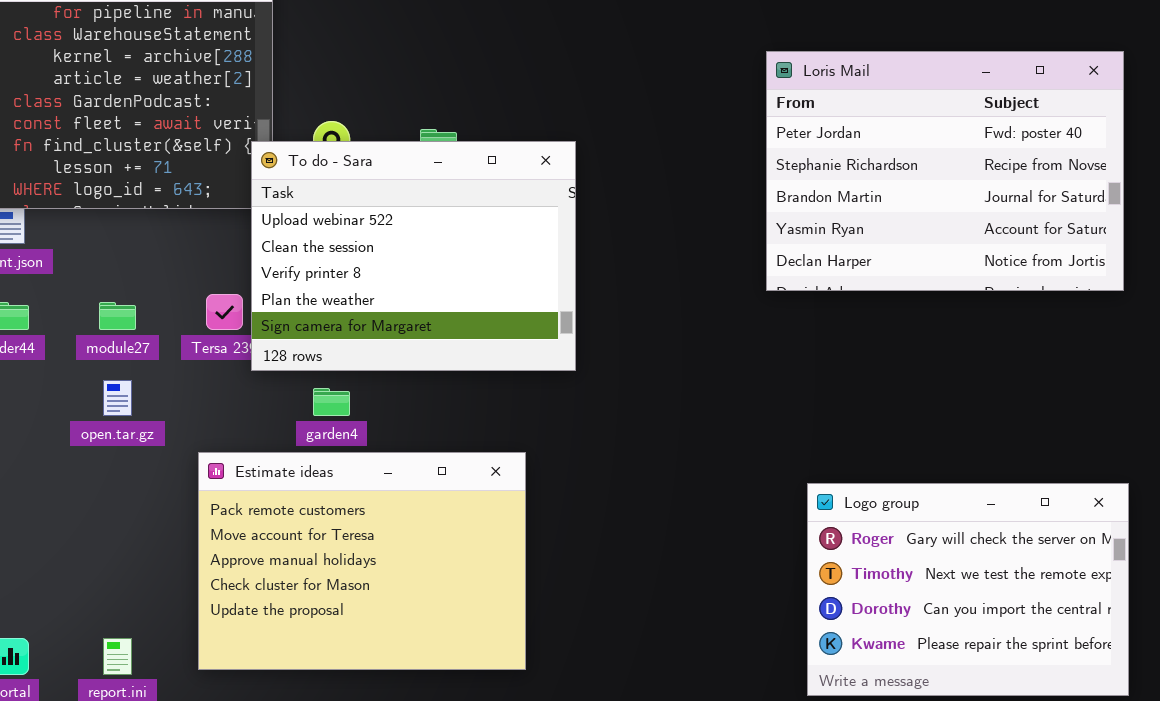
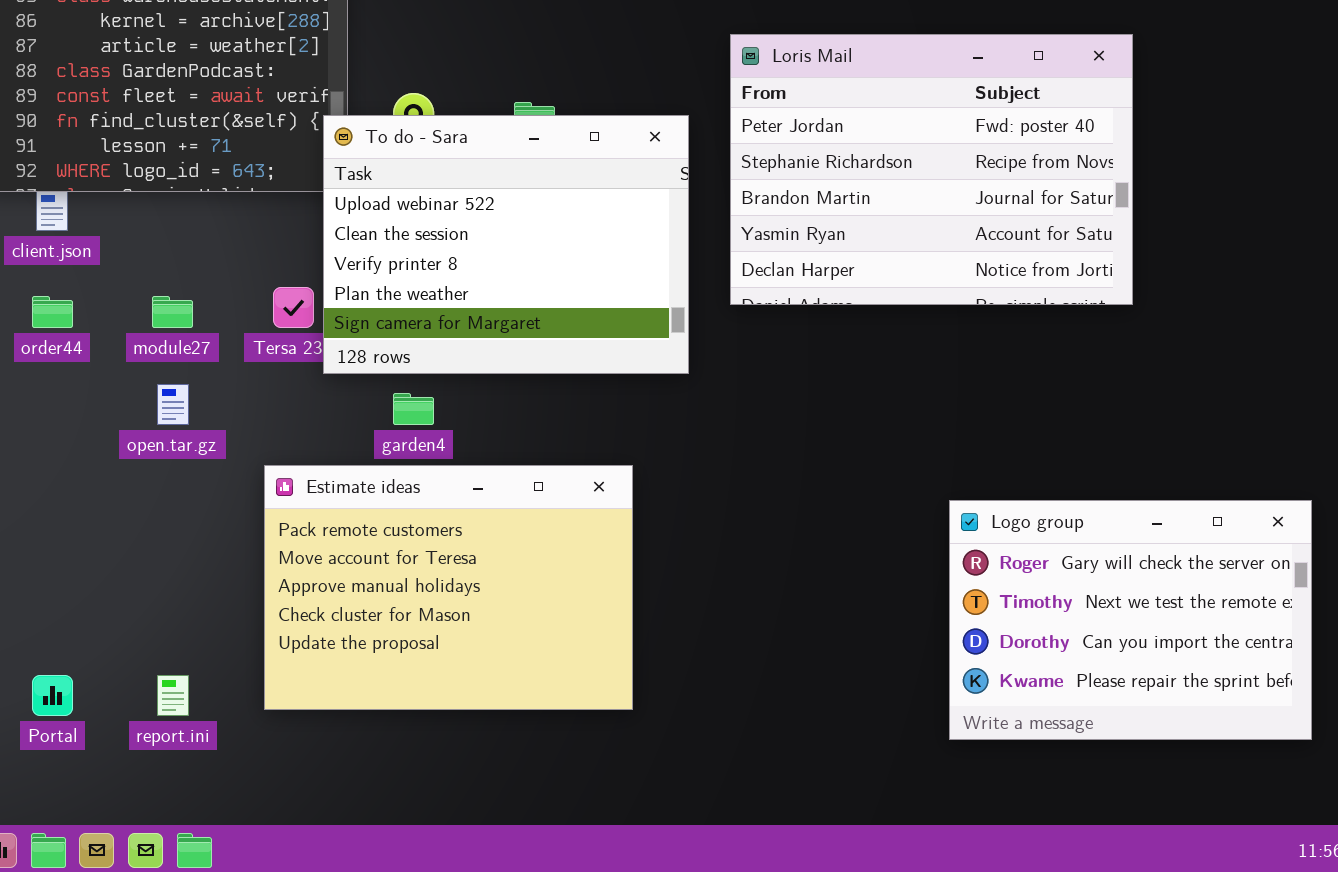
Loris Mail: [766,51,1124,291] -> [730,34,1133,305], moved

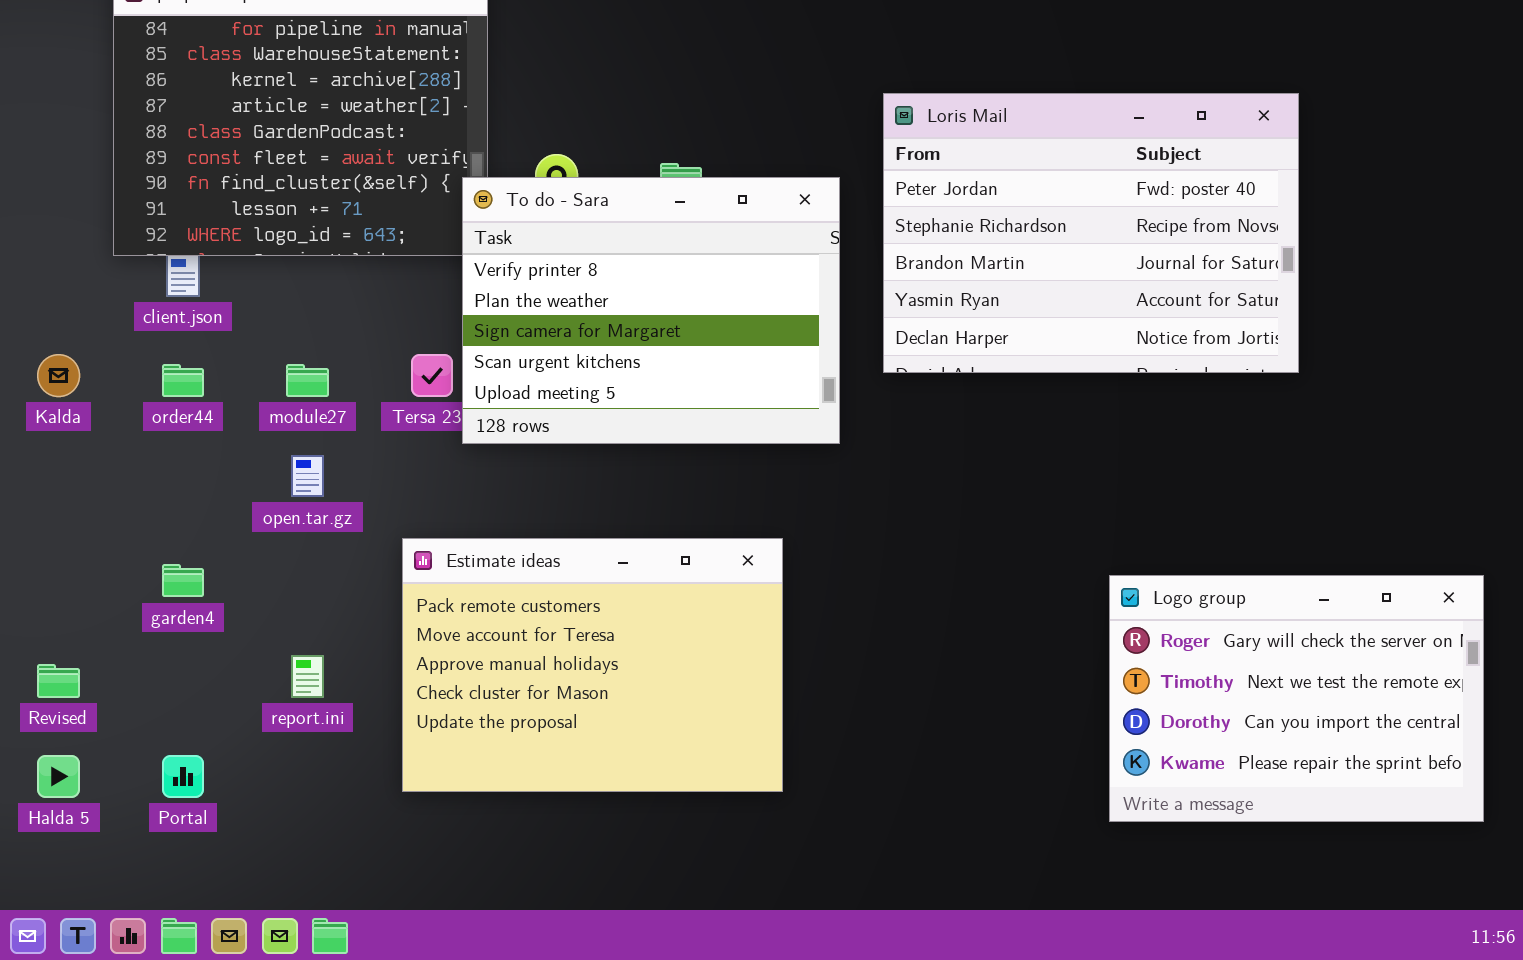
To do - Sara: [323,115,689,374] -> [462,177,840,444], scrolled down 2 rows
garden4: [393,393,434,425] -> [162,564,204,597], moved
report.ini: [157,675,189,716] -> [291,655,324,698], moved

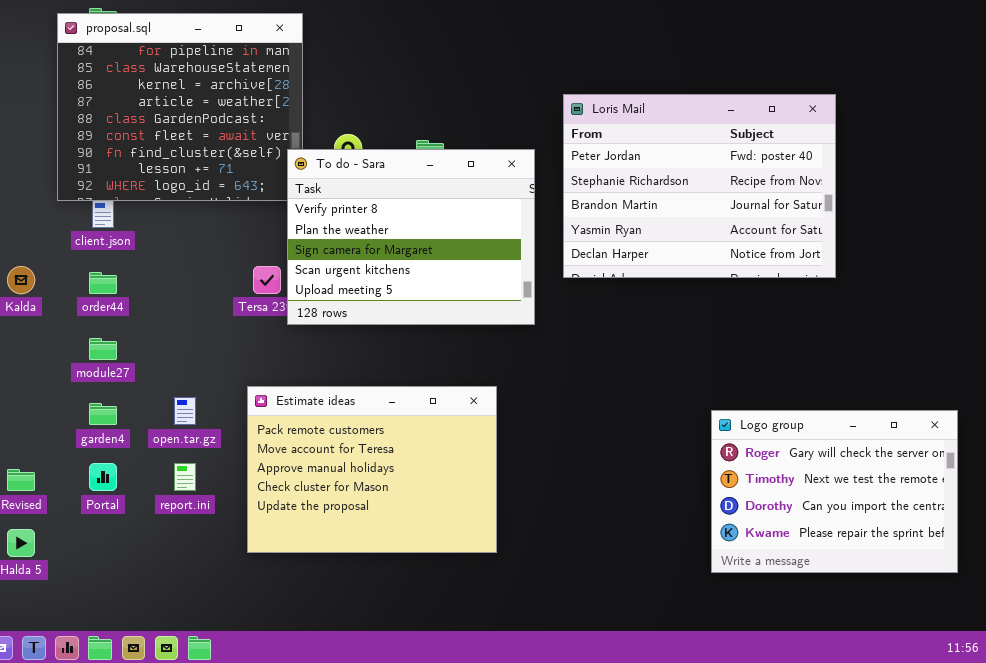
module27: [286,364,329,397] -> [89,338,117,360], moved
open.tar.gz: [291,455,324,497] -> [174,397,196,425], moved
Portal: [162,755,204,798] -> [89,463,117,491], moved

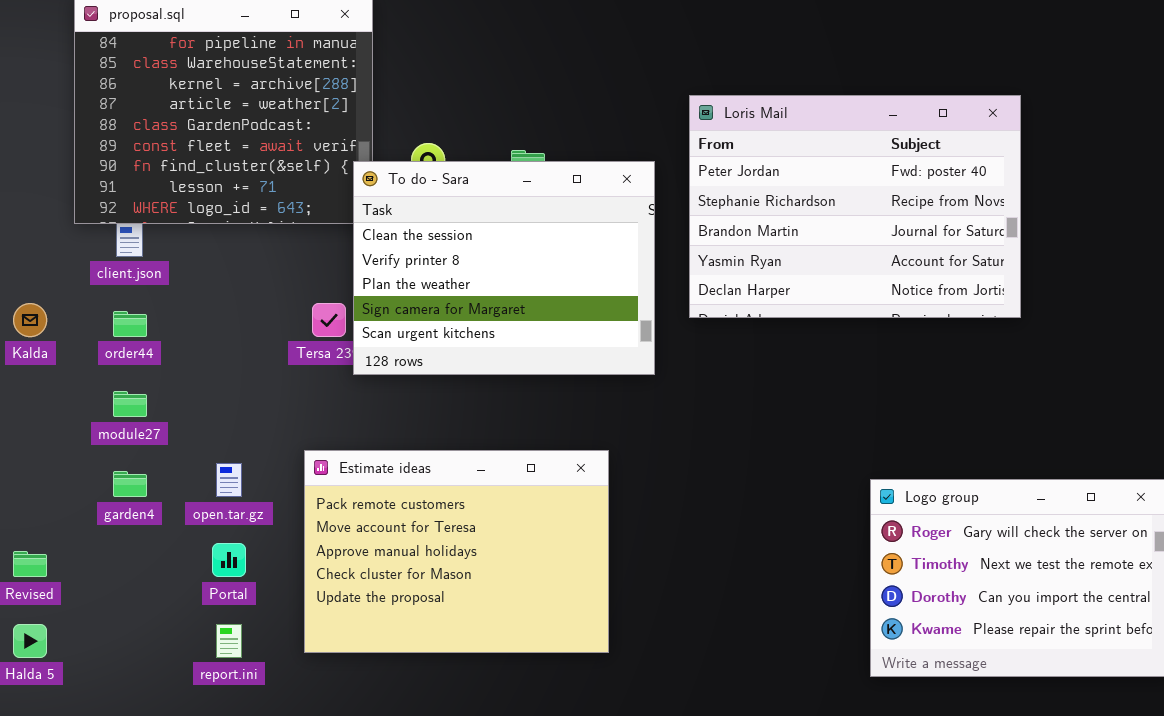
To do - Sara: [287,149,535,325] -> [353,161,655,375], scrolled up 1 row
Portal: [89,463,117,491] -> [212,543,246,577], moved
report.ini: [174,463,196,491] -> [216,624,242,658], moved

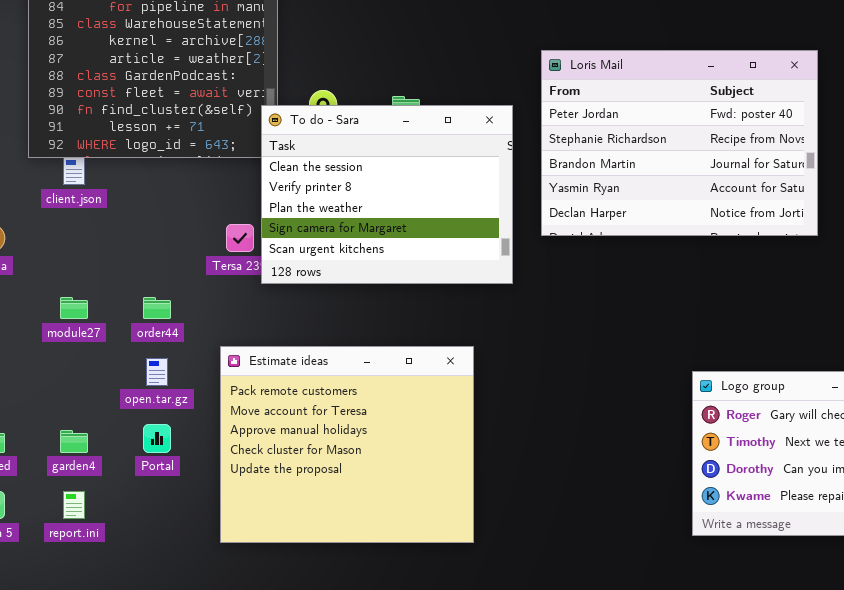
order44: [113,311,147,337] -> [143,297,171,319], moved
Estimate ideas: [304,450,609,653] -> [220,346,474,543], resized
garden4: [113,471,147,497] -> [60,430,88,453], moved
report.ini: [216,624,242,658] -> [63,491,85,519], moved

